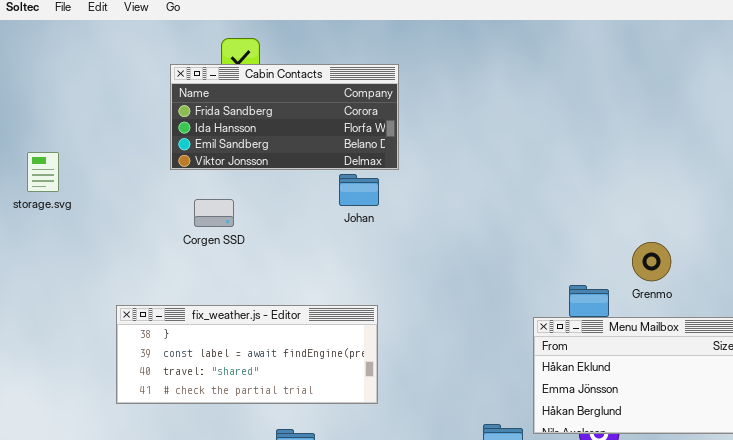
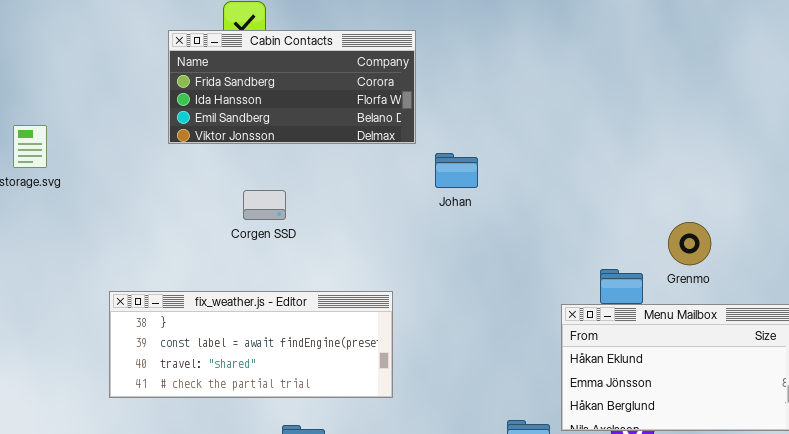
Johan: [339,174,379,206] -> [435,153,478,188], moved
Corgen SSD: [194,199,234,227] -> [243,190,286,220], moved

